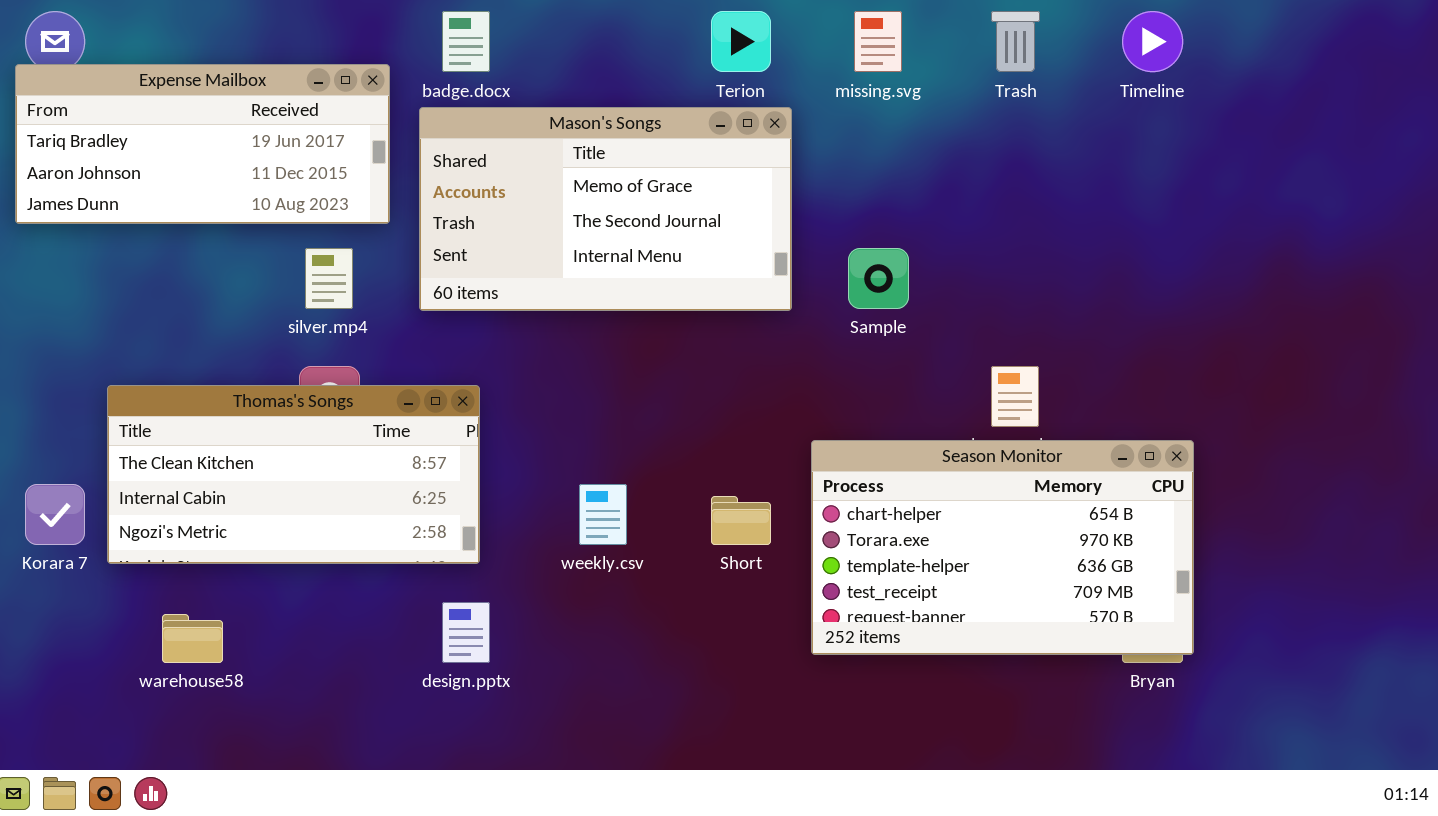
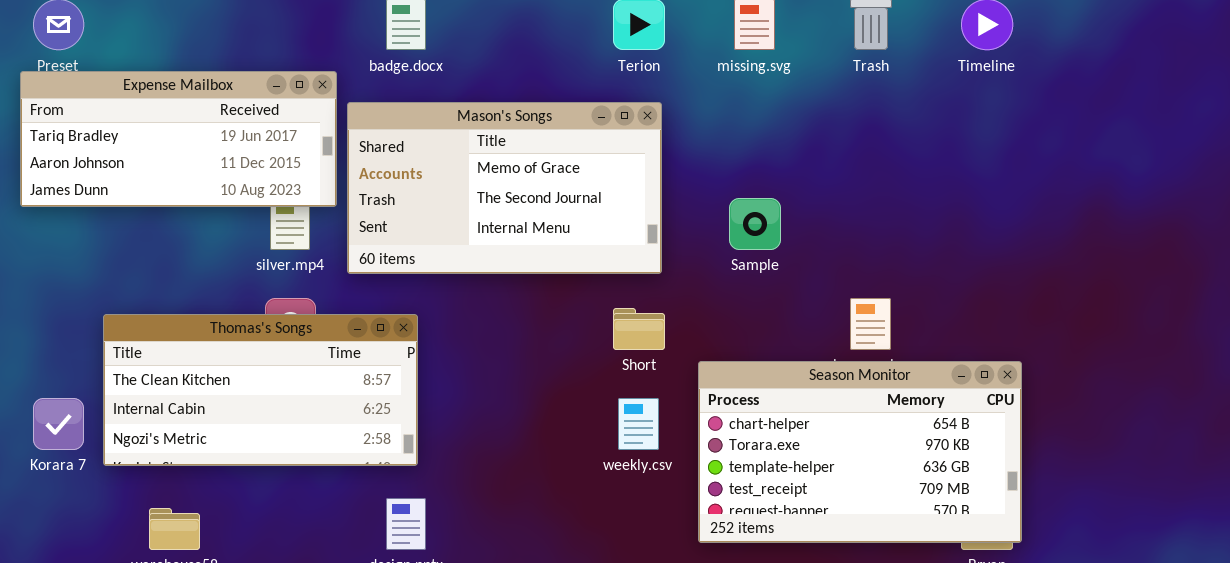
Expense Mailbox: [15,64,390,224] -> [20,71,337,207], moved
Mason's Songs: [419,107,792,311] -> [347,102,662,274], moved
weekly.csv: [579,484,627,545] -> [618,398,659,450], moved
Short: [711,496,771,545] -> [613,308,665,350], moved

